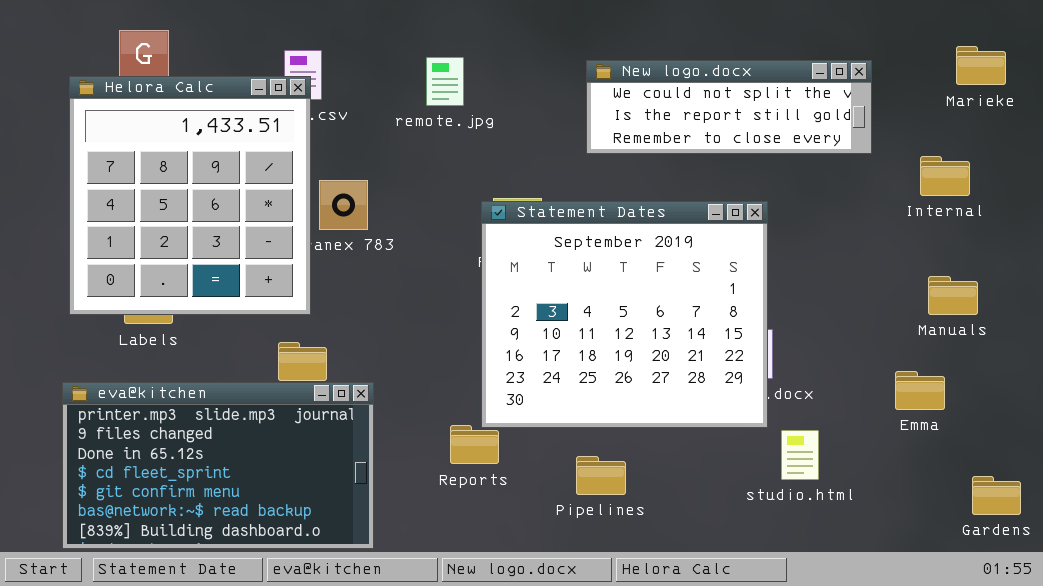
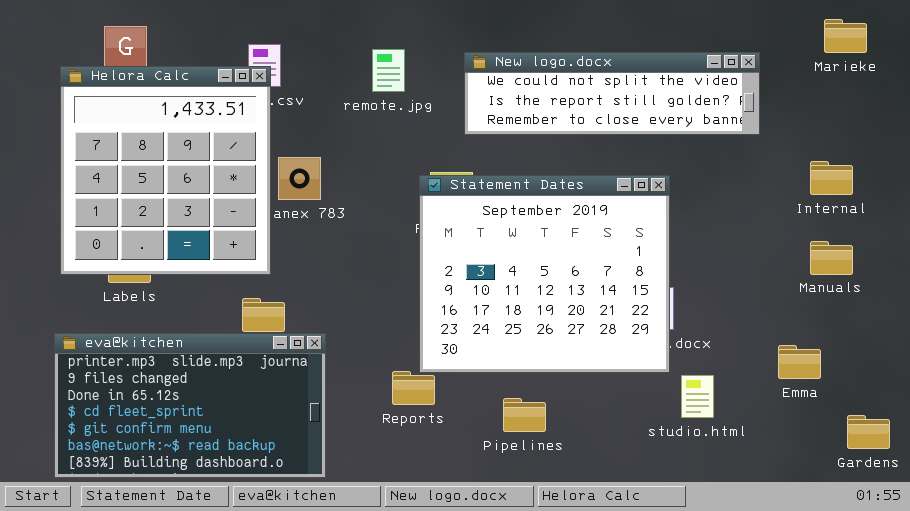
Marieke: [956,46,1006,85] -> [824,19,867,53], moved
New logo.docx: [586,60,872,154] -> [464,52,760,135], resized
Internal: [920,156,970,196] -> [810,161,853,195], moved
Emma: [895,371,945,410] -> [778,345,821,379], moved

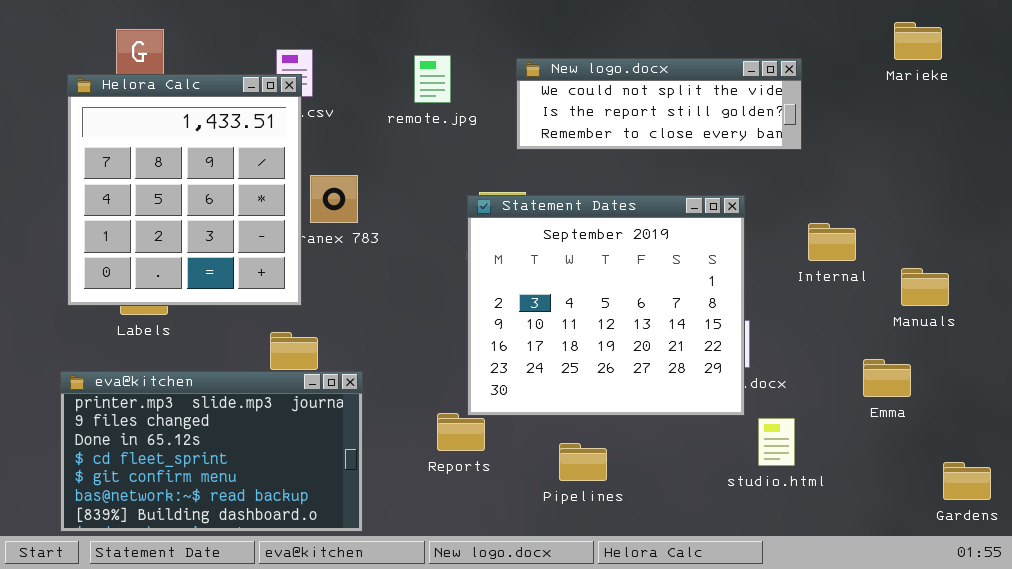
Marieke: [824,19,867,53] -> [894,22,942,60], moved
New logo.docx: [464,52,760,135] -> [516,58,802,150], resized
Internal: [810,161,853,195] -> [808,223,856,261], moved
Emma: [778,345,821,379] -> [863,359,911,397], moved

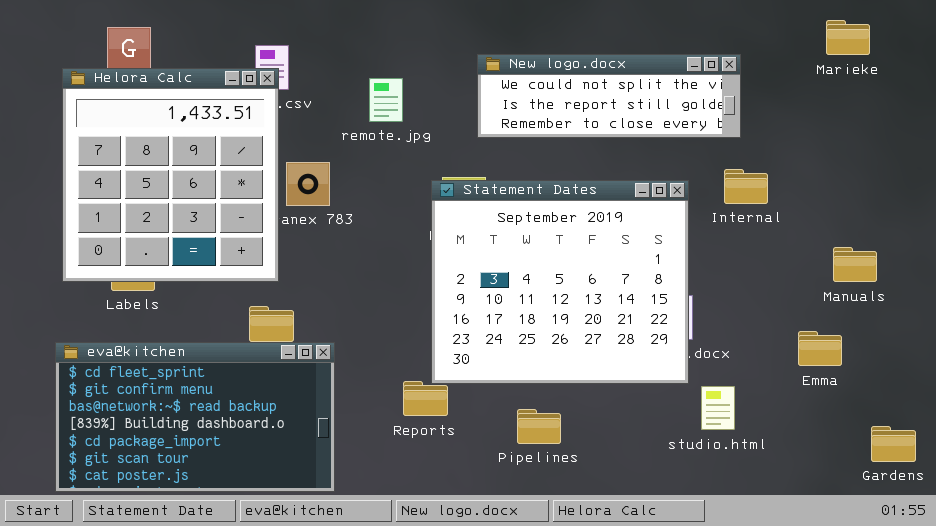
remote.jpg: [414,55,451,103] -> [369,78,403,122], moved
Internal: [808,223,856,261] -> [724,169,768,204], moved
eva@kitchen: [60,371,363,532] -> [55,342,335,492], scrolled down 3 rows

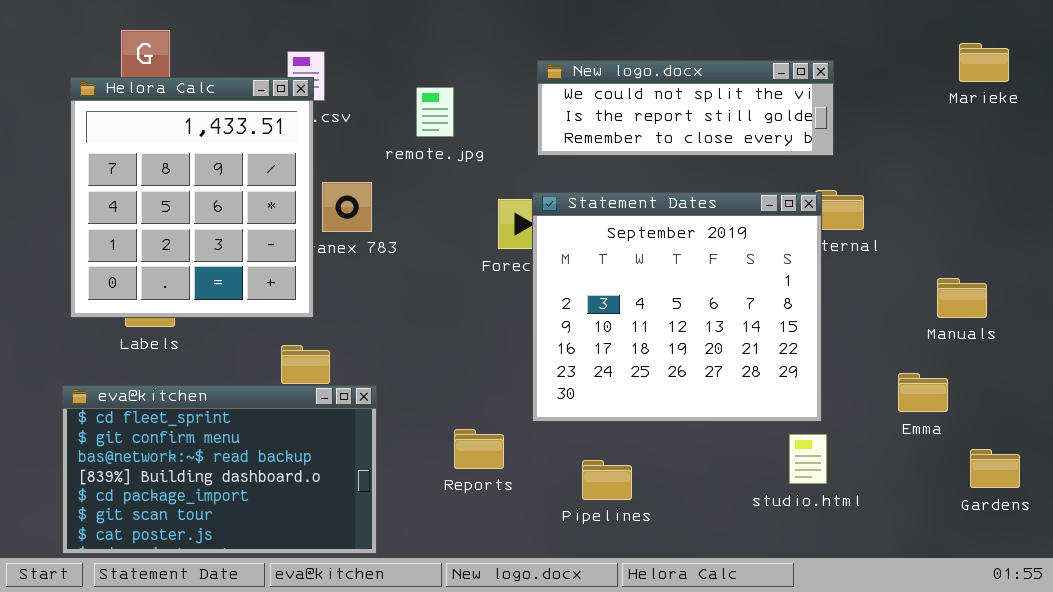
Marieke: [826,20,870,55] -> [959,43,1009,82], moved
Statement Dates: [431,180,689,384] -> [532,192,822,422], moved
Gardens: [871,426,916,462] -> [970,449,1020,488], moved

